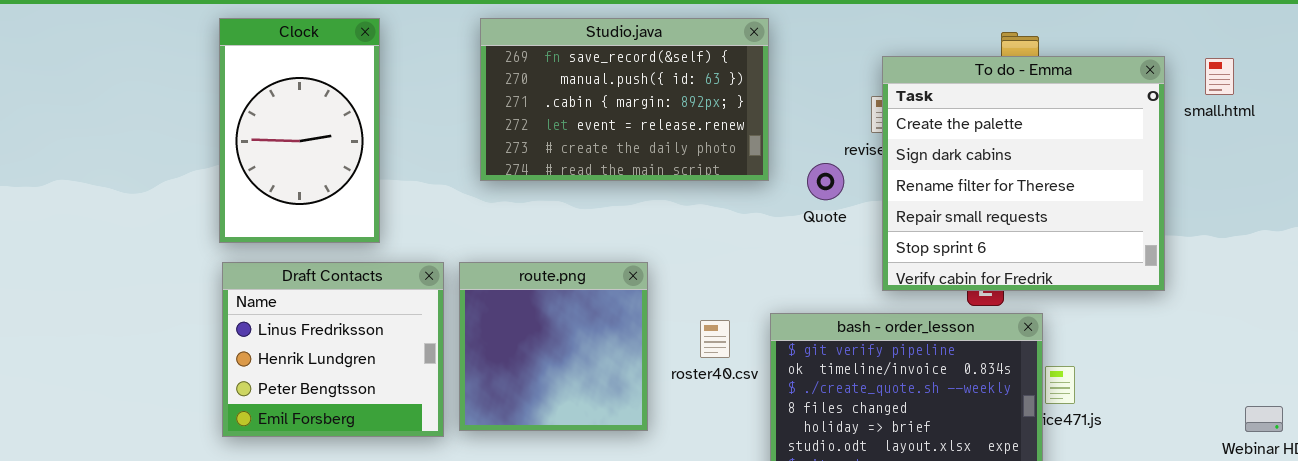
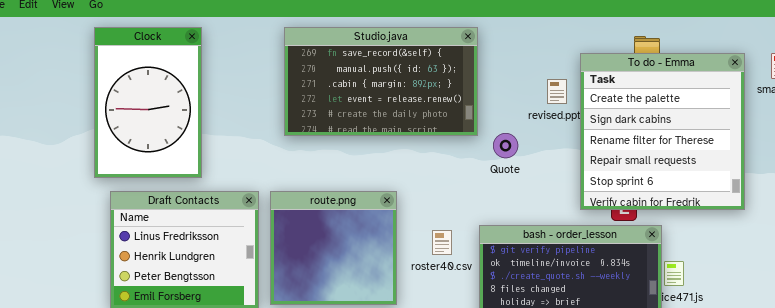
Clock: [219,18,380,243] -> [94,27,202,178], moved
To do - Emma: [882,56,1165,291] -> [580,53,745,210], resized
Quote: [807,163,844,200] -> [493,133,518,158], moved

